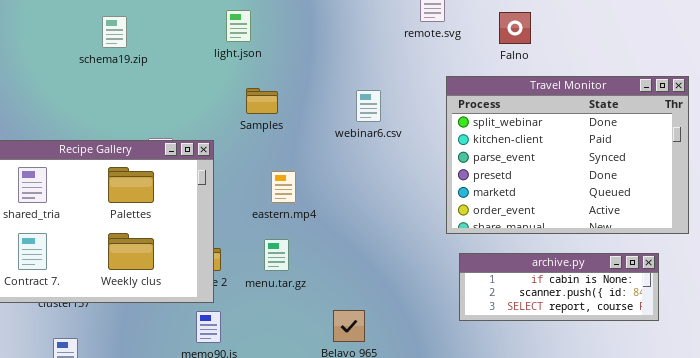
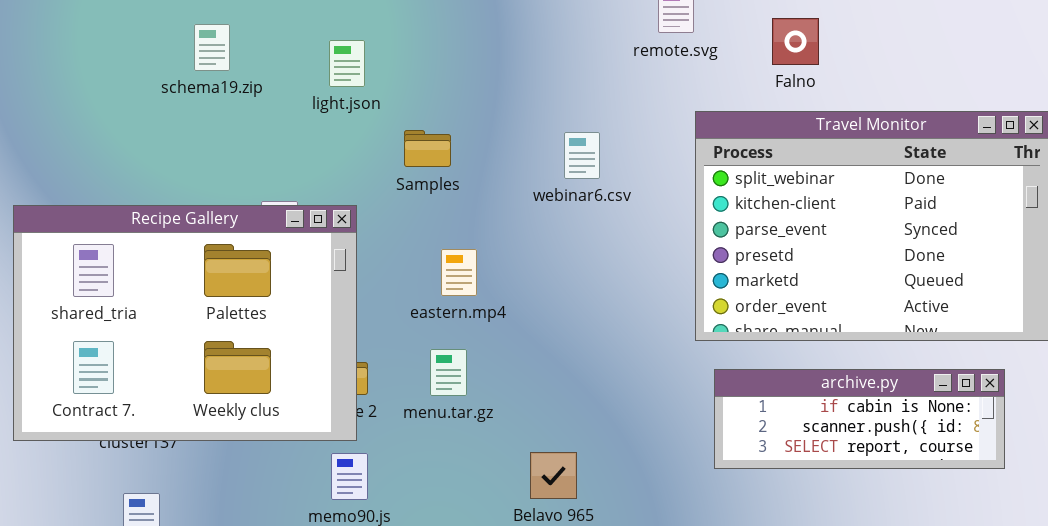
light.json: [226,10,251,42] -> [329,40,365,87], moved

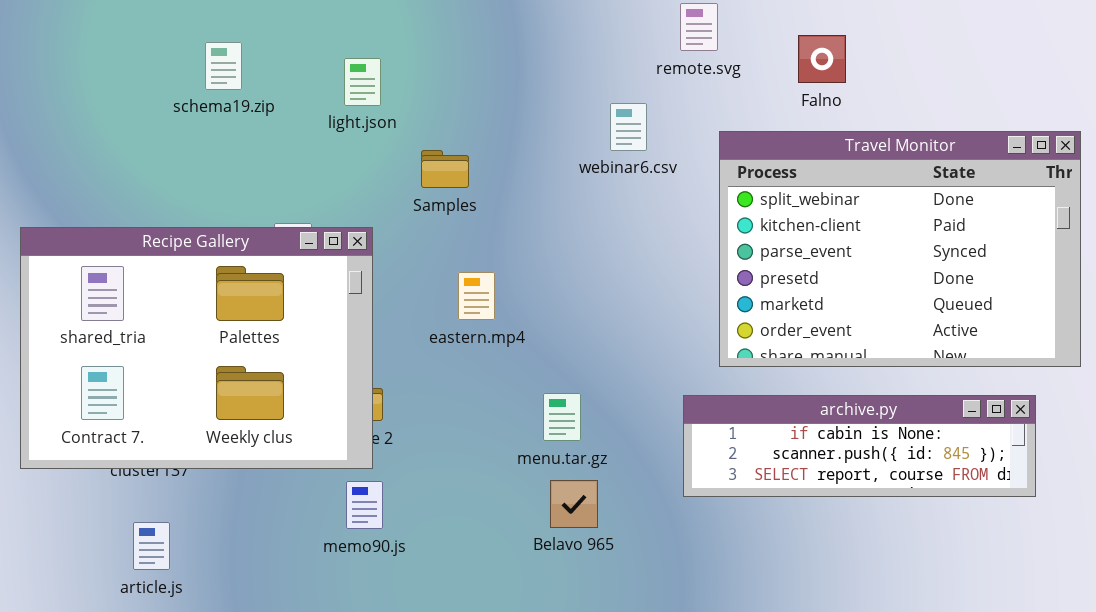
webinar6.csv: [564,132,600,179] -> [610,103,647,151], moved
menu.tar.gz: [430,349,467,396] -> [543,393,581,441], moved
archive.py: [714,369,1005,469] -> [683,395,1036,497], resized

